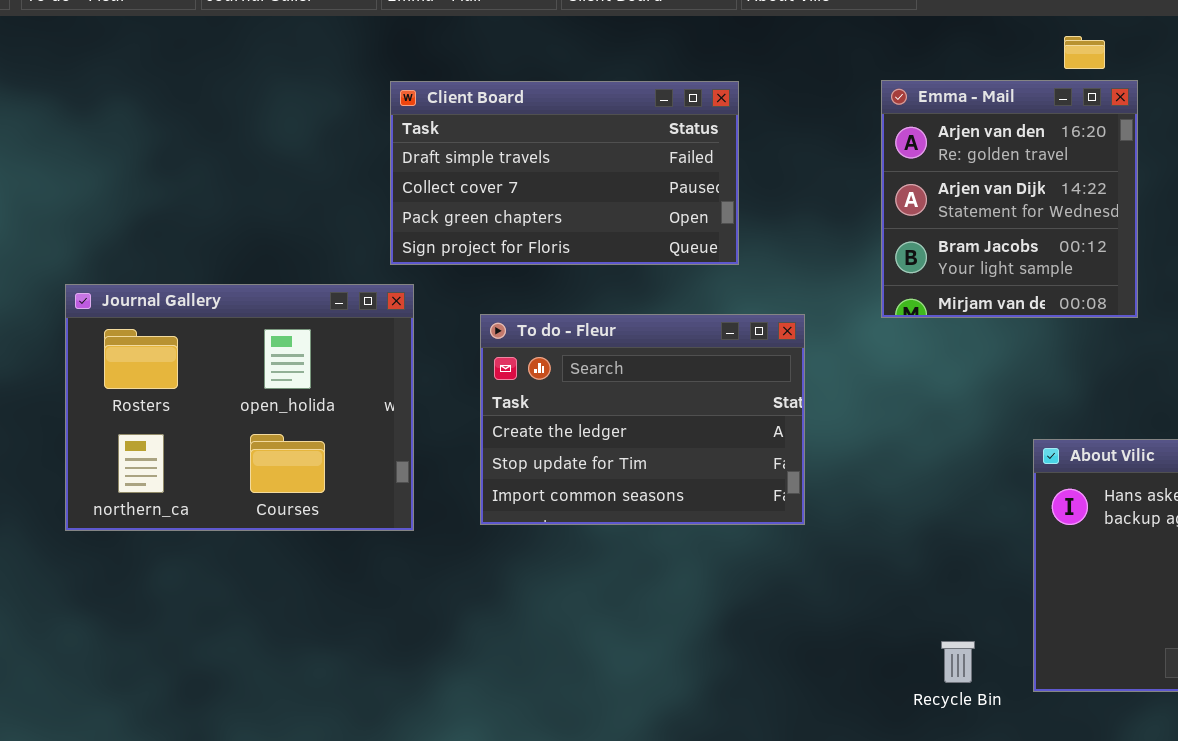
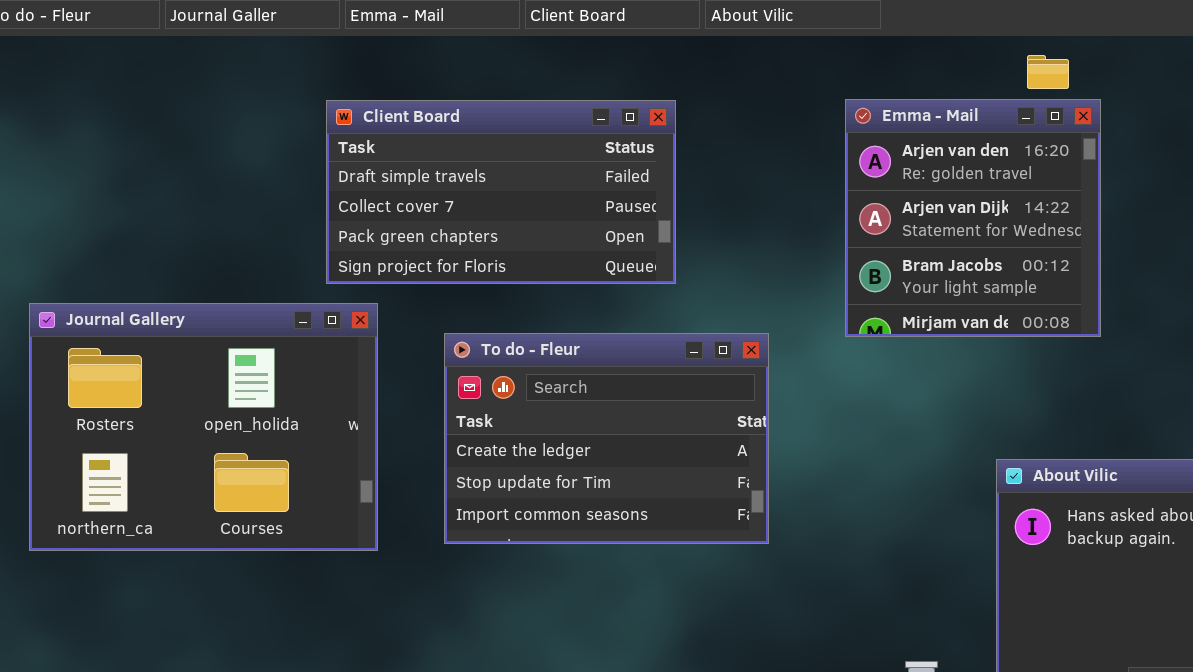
Client Board: [390,81,739,265] -> [326,100,676,284], moved

